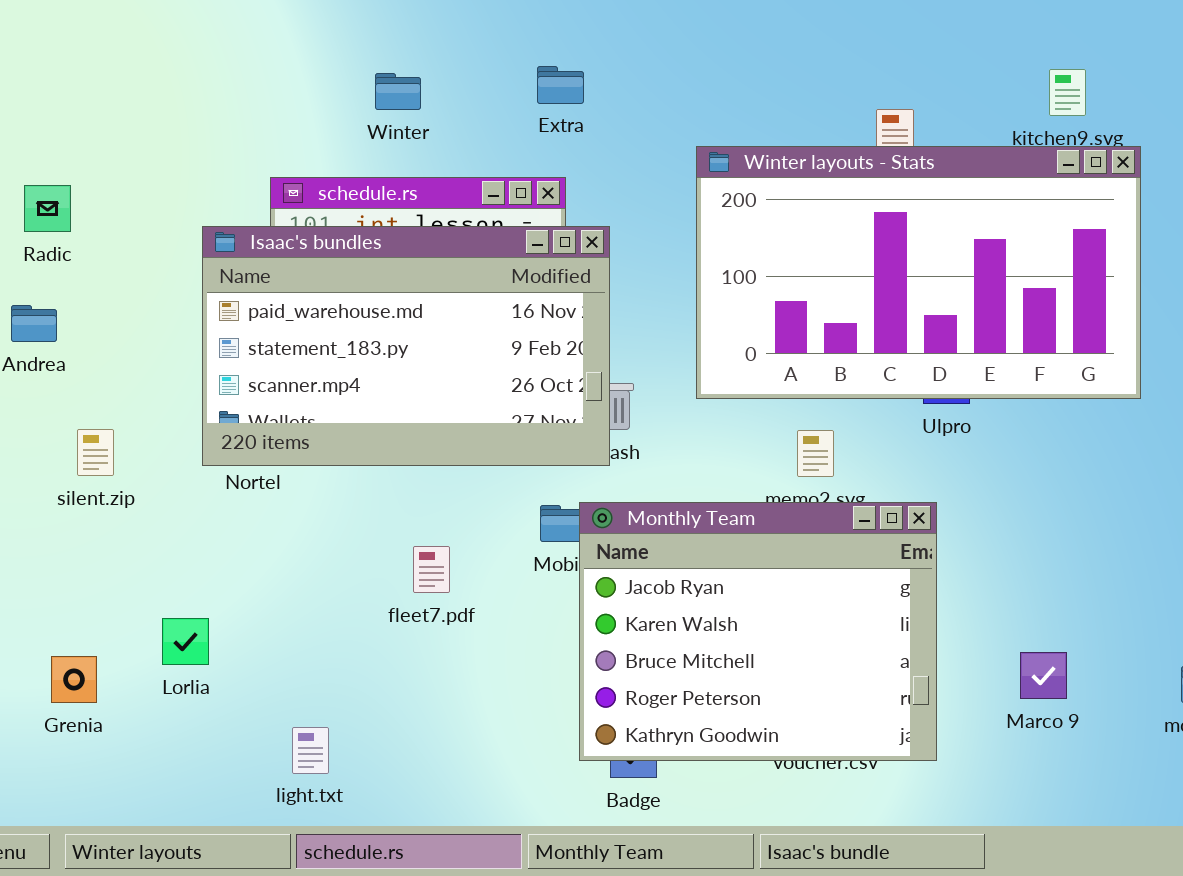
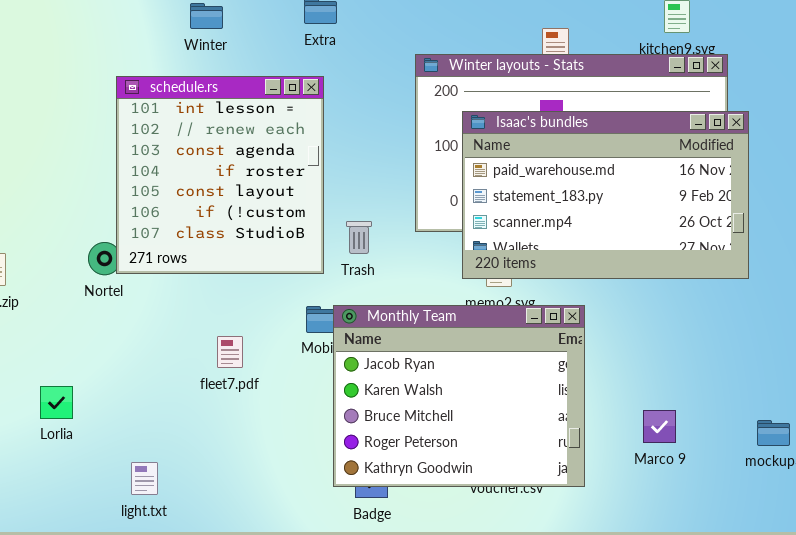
Isaac's bundles: [202,226,610,466] -> [462,111,749,279], moved

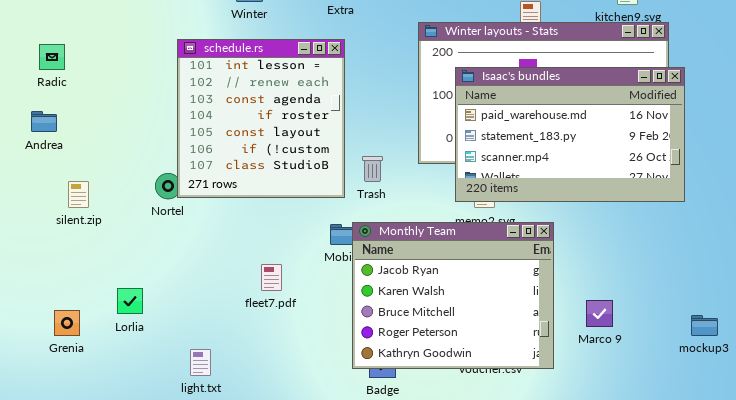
fleet7.pdf: [217,336,243,368] -> [261,264,282,291], moved
Marco 9: [643,410,676,443] -> [586,300,613,327], moved

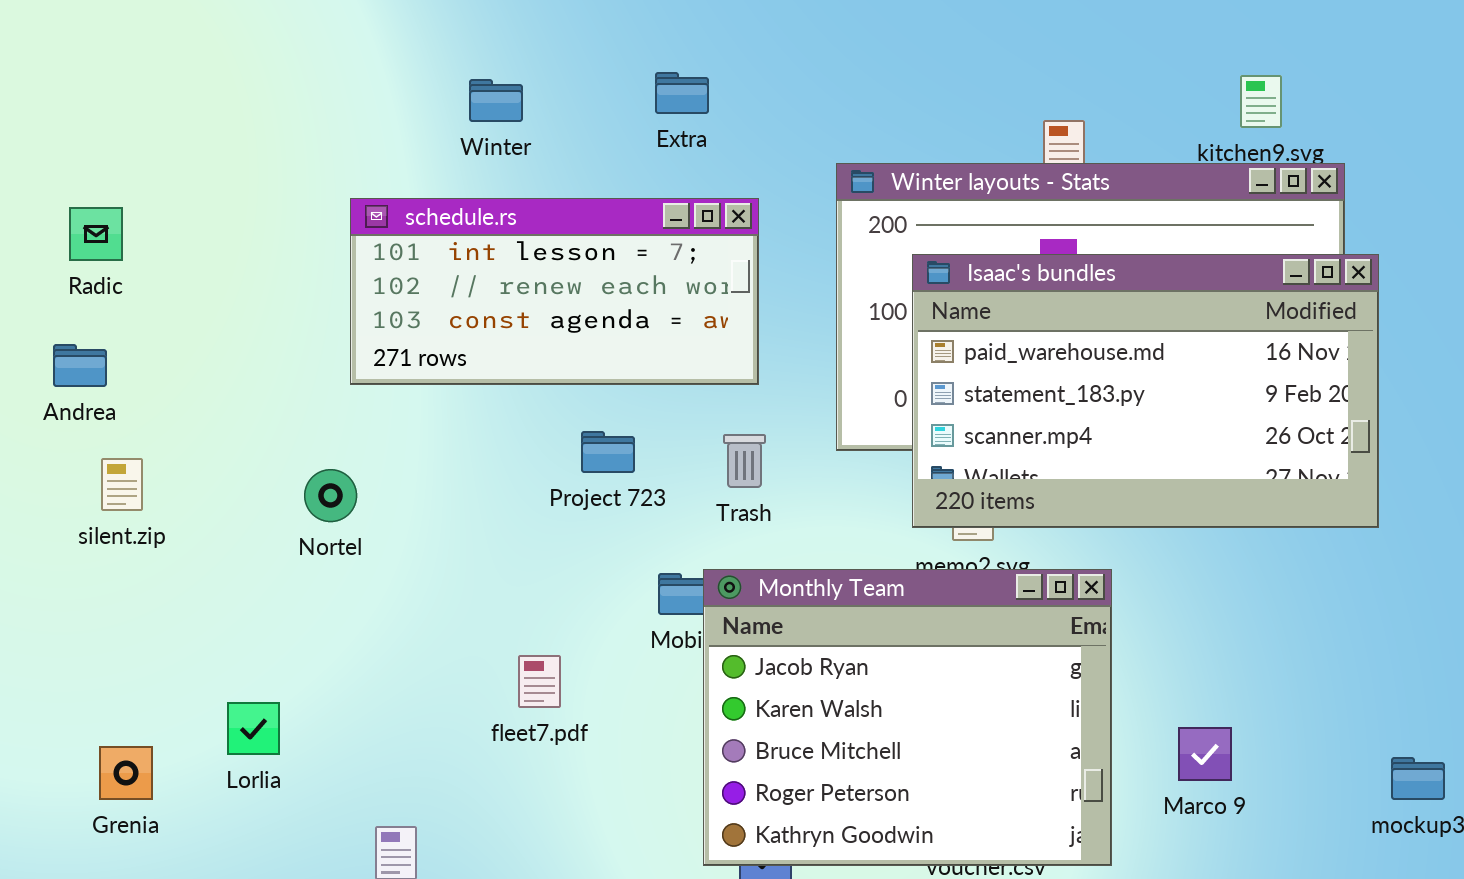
schedule.rs: [177,39,345,198] -> [350,198,759,385], resized
silent.zip: [68,181,89,208] -> [101,458,143,511], moved

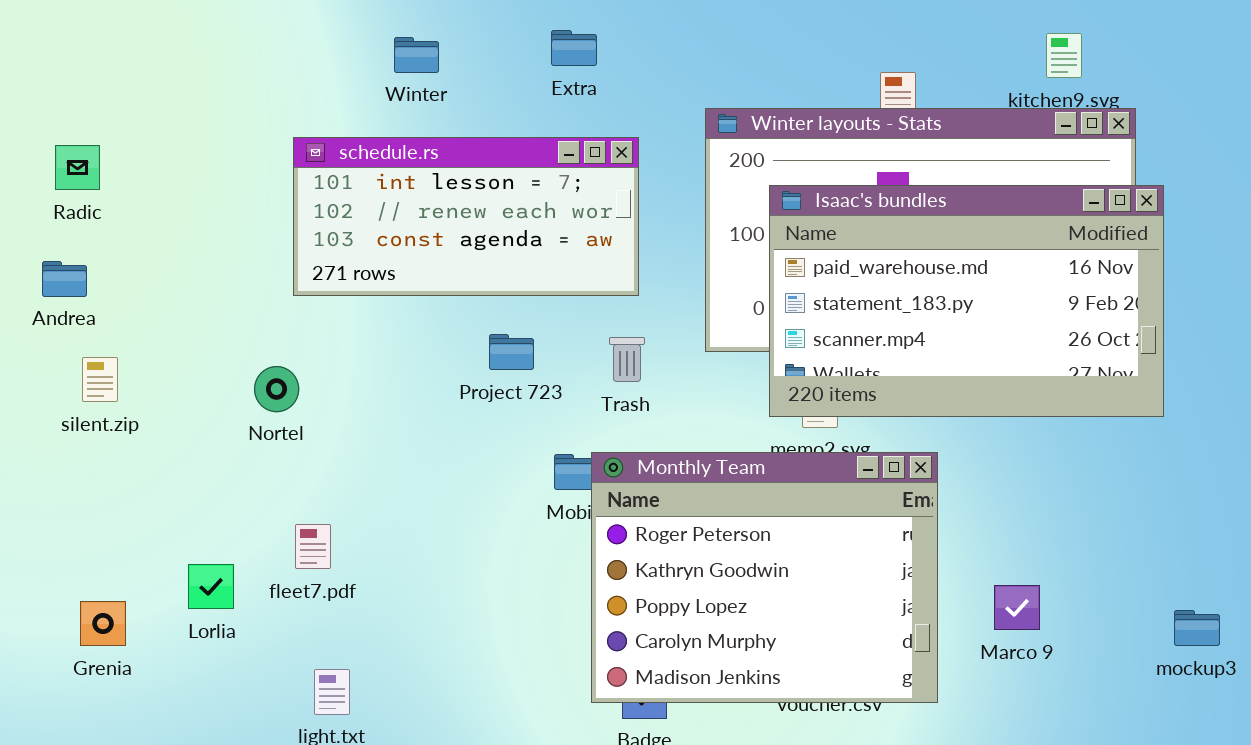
Monthly Team: [703,569,1112,866] -> [591,452,938,703], scrolled down 3 rows
fleet7.pdf: [518,655,561,708] -> [295,524,331,569], moved

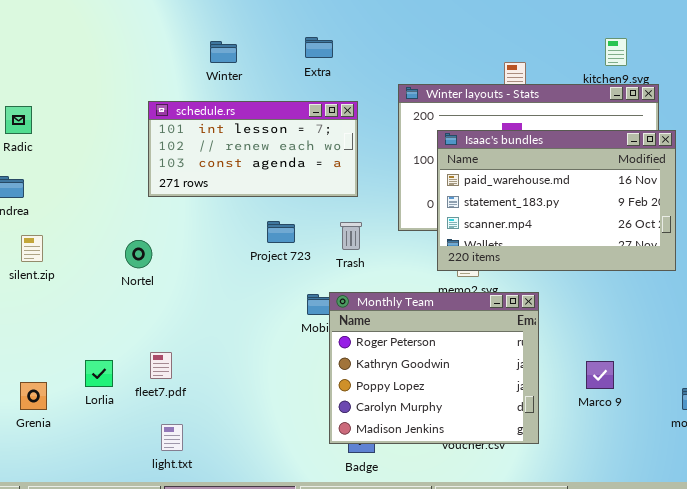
fleet7.pdf: [295,524,331,569] -> [150,352,172,379], moved
Marco 9: [994,585,1040,630] -> [586,361,614,389], moved

